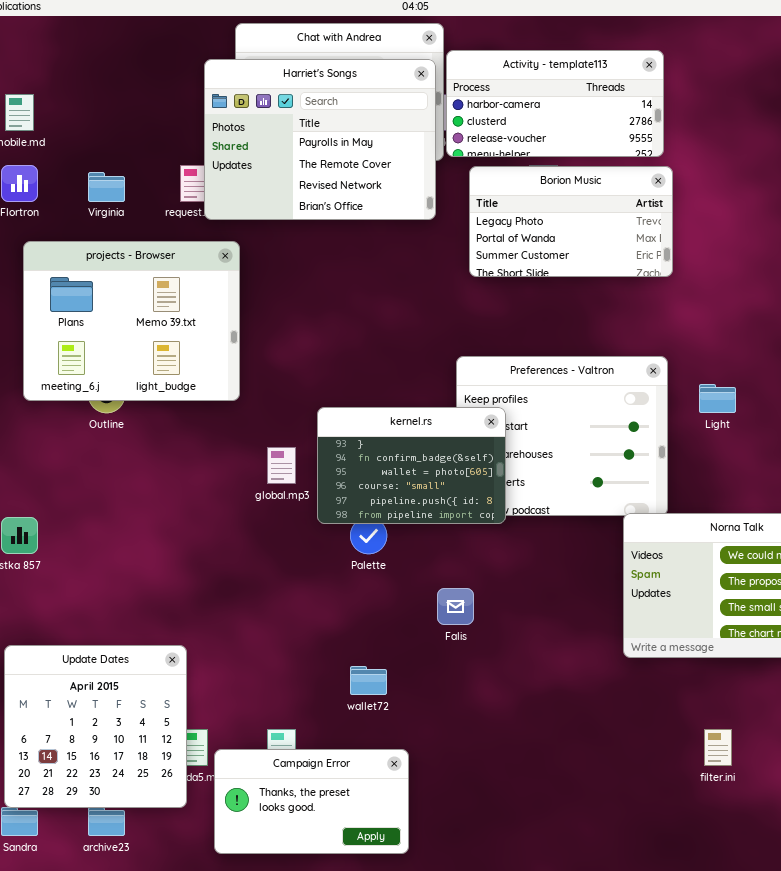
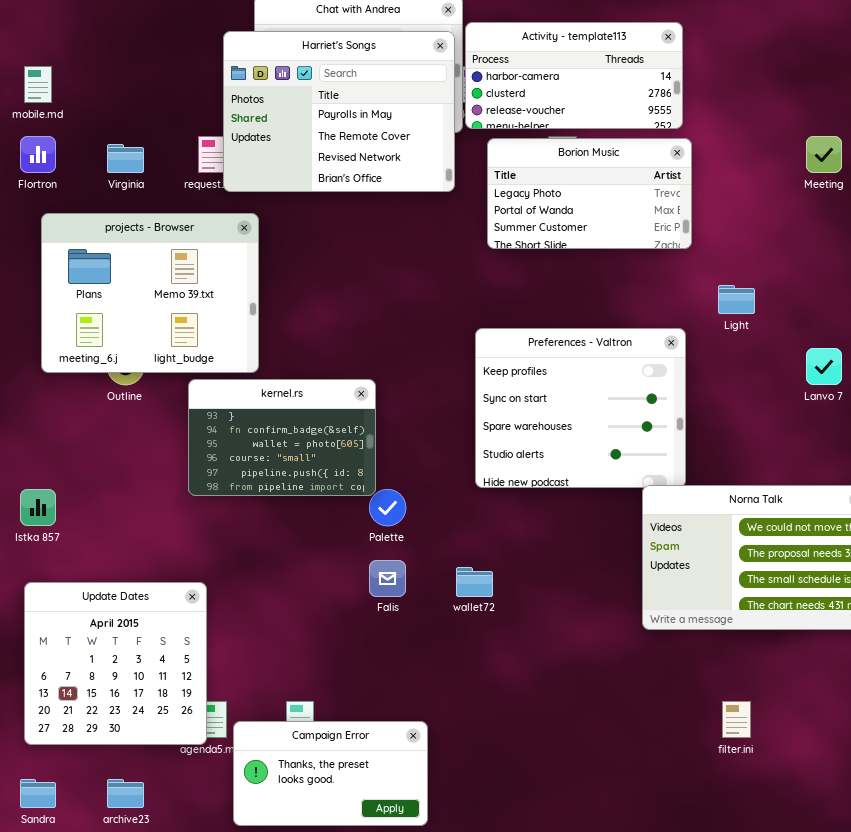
Light: [699,384,736,413] -> [718,285,755,314], moved
kernel.rs: [317,407,506,524] -> [188,379,376,496], moved
Falis: [437,588,474,625] -> [369,560,406,597], moved
Update Dates: [4,645,187,808] -> [24,582,207,745], moved
wallet72: [350,666,387,695] -> [456,567,493,597], moved

